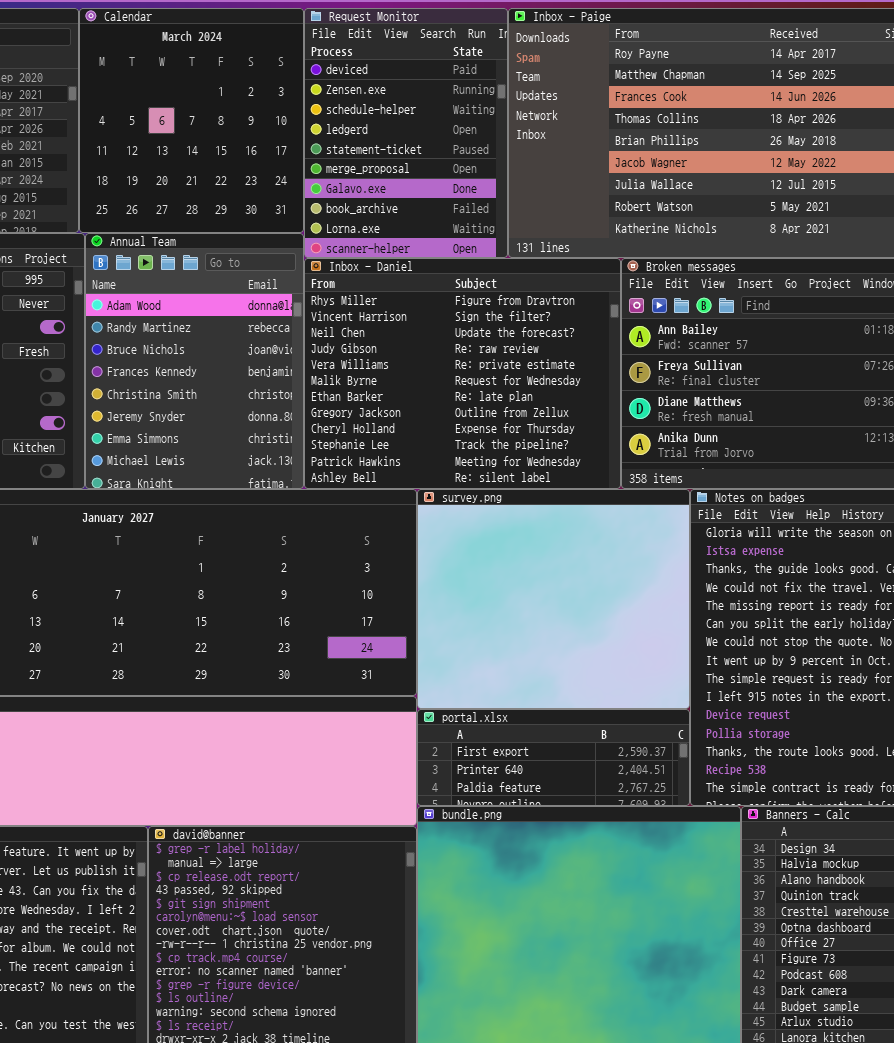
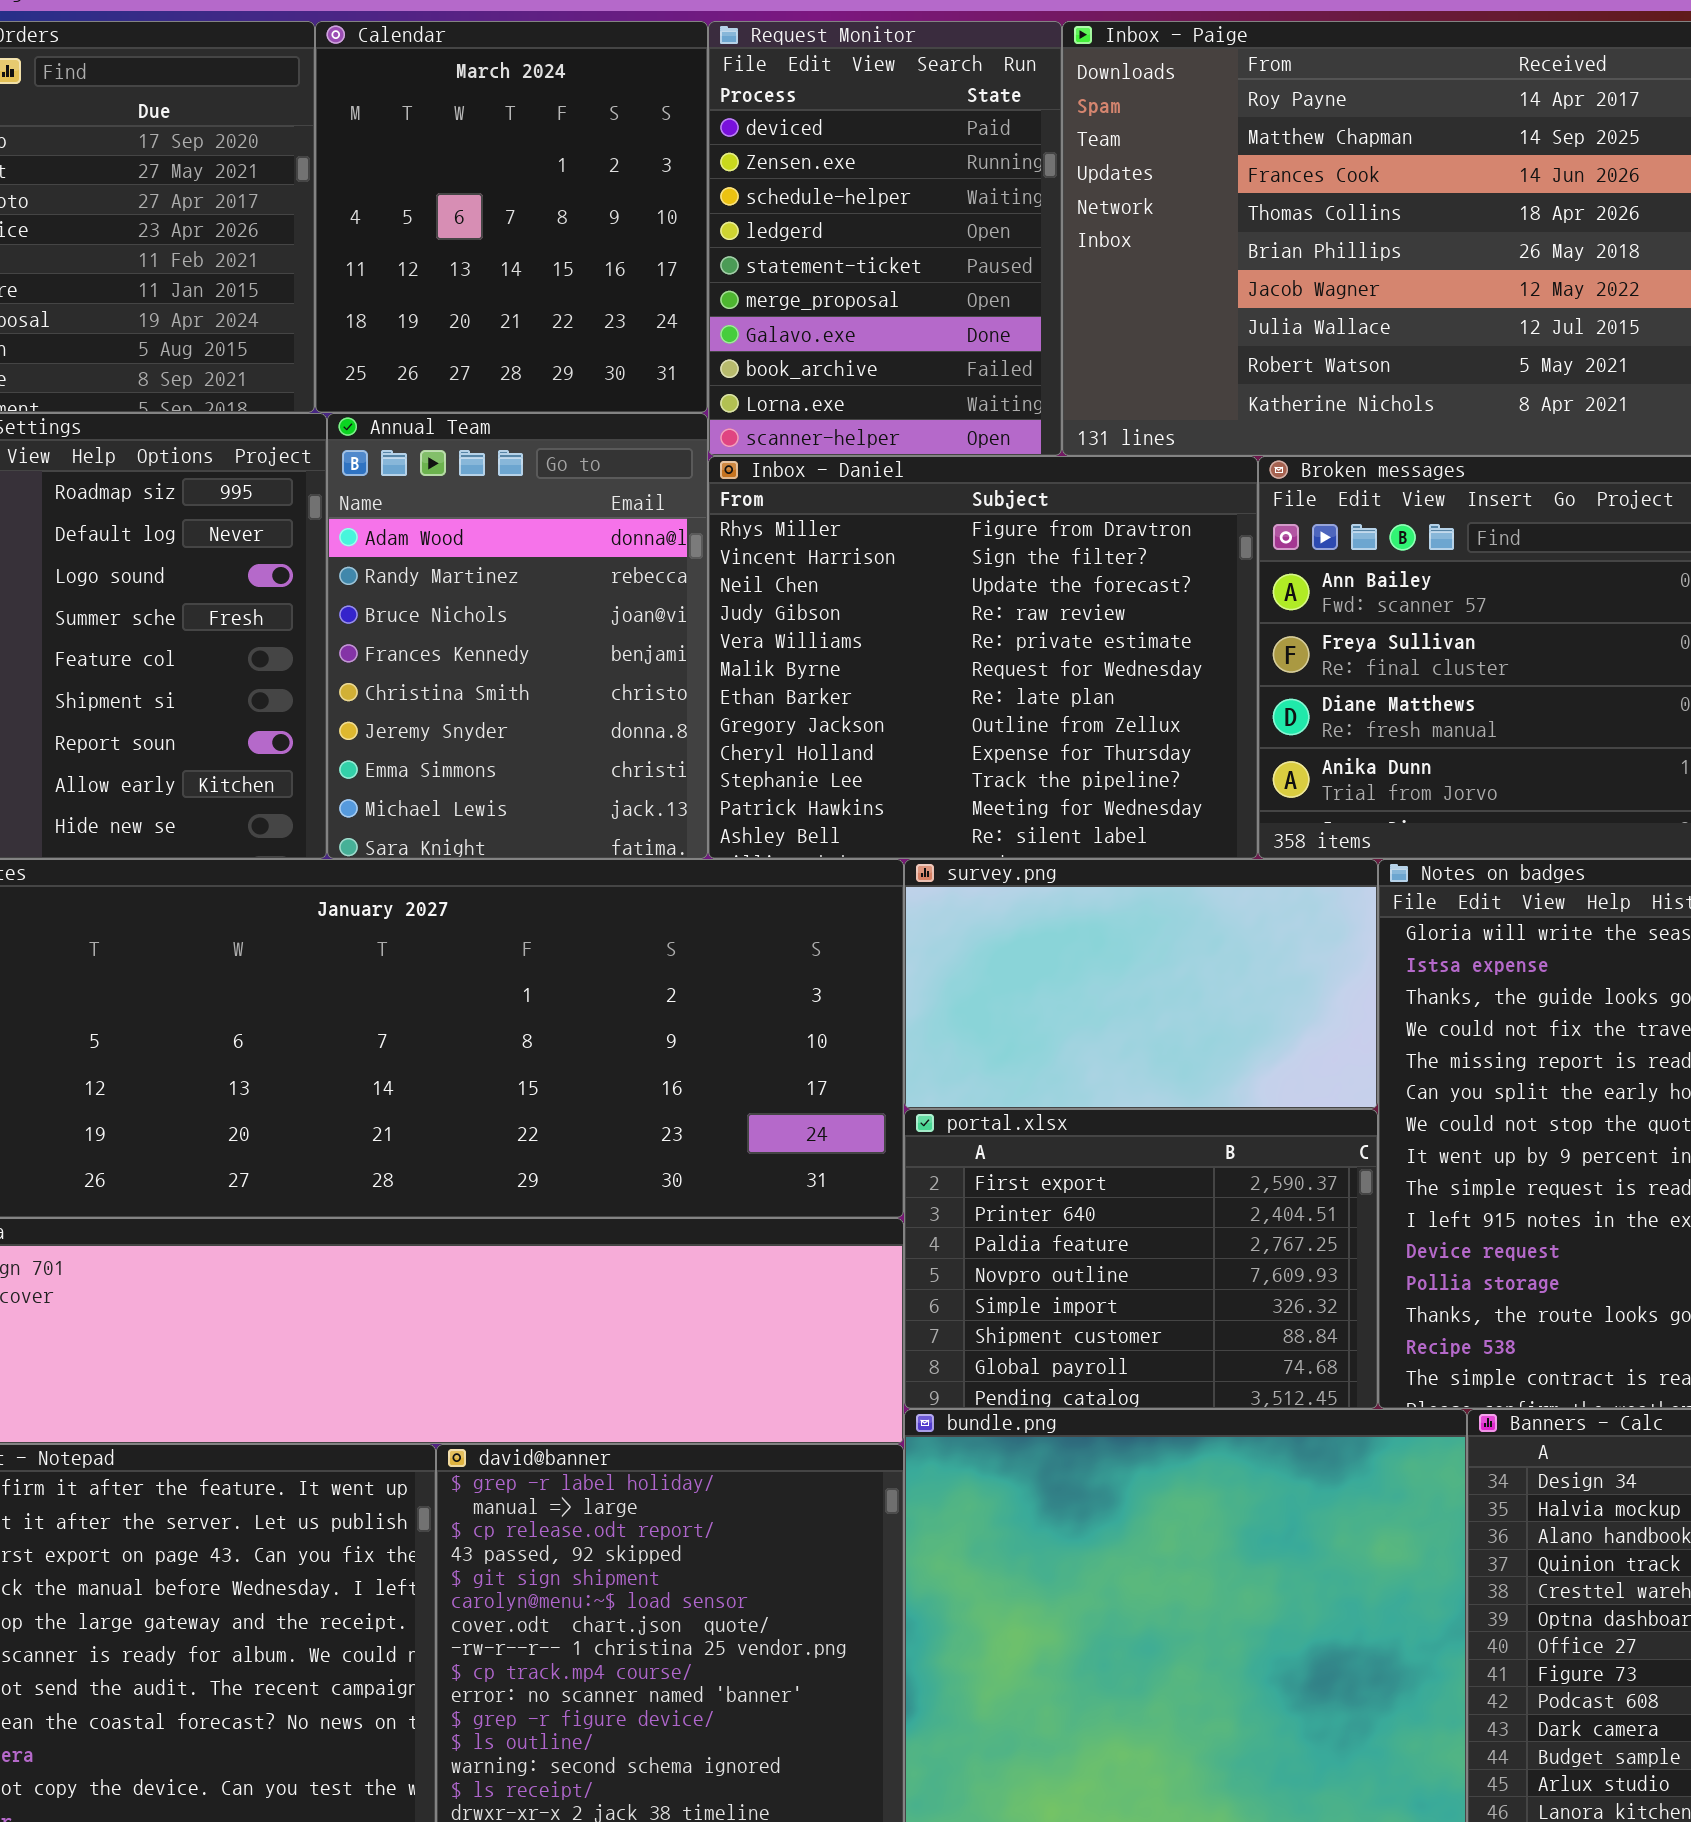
survey.png: [417,489,690,709] -> [904,859,1378,1109], resized
portal.xlsx: [417,709,690,806] -> [904,1109,1378,1409], resized

